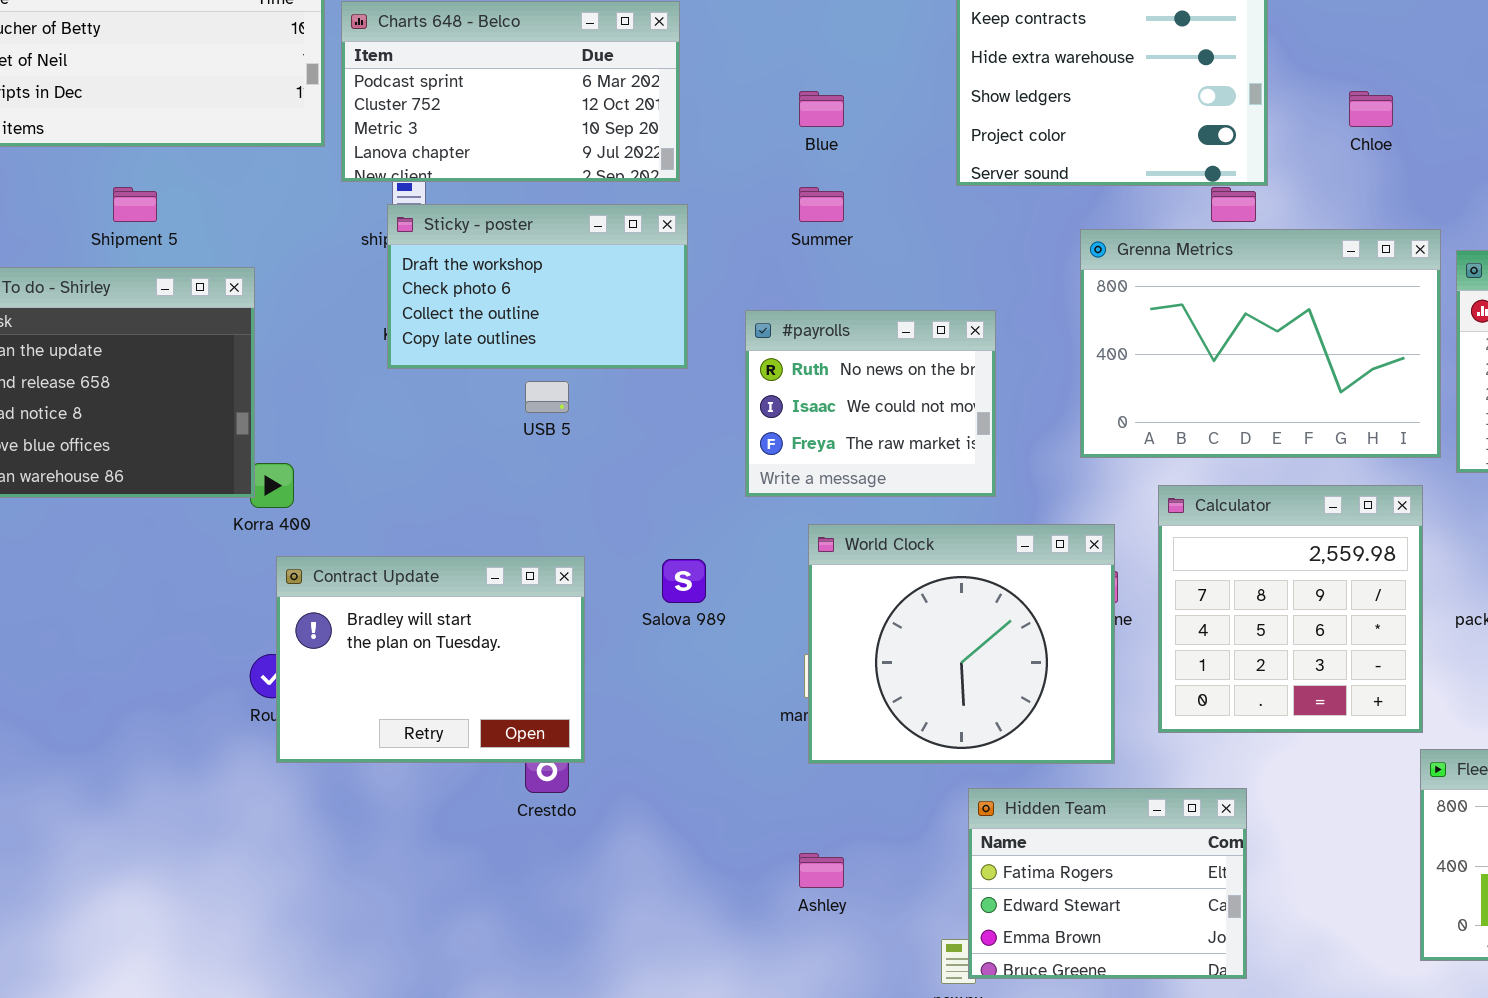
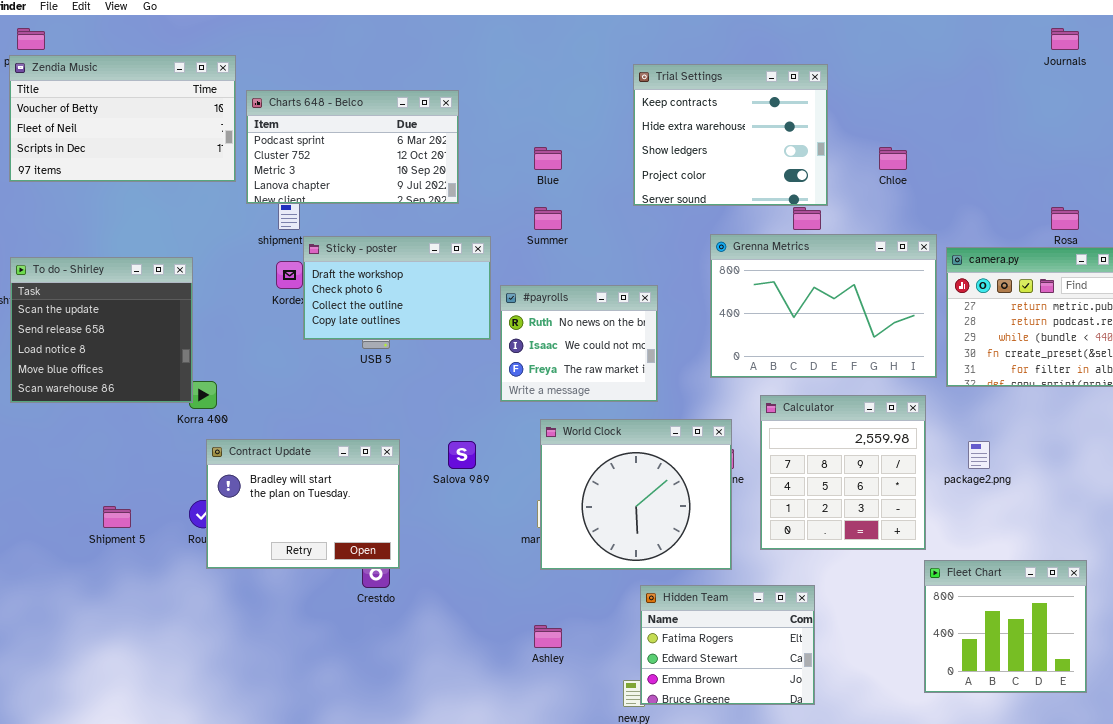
Shipment 5: [113,187,157,222] -> [103,506,131,528], moved
Sticky - poster: [387,204,688,369] -> [303,236,491,340], moved

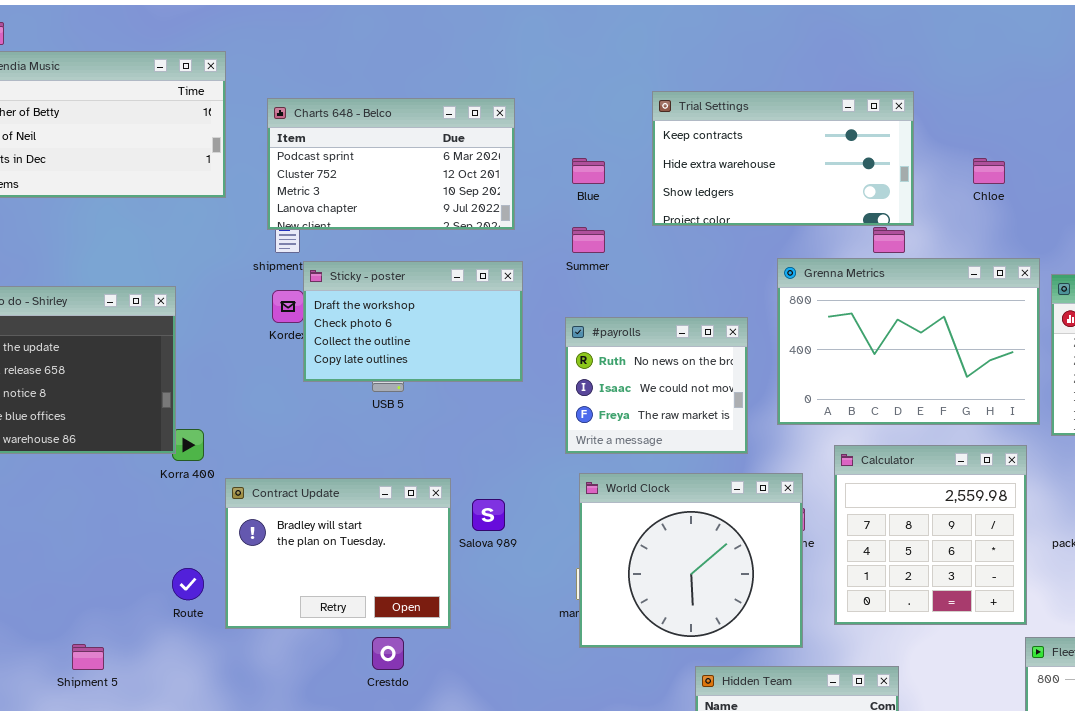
Trial Settings: [633,64,828,206] -> [652,91,914,226], resized
Charts 648 - Belco: [246,90,459,204] -> [267,98,515,230], moved
#payrolls: [500,285,658,402] -> [565,317,748,454], moved
Contract Update: [206,439,400,569] -> [225,478,451,629], moved
Shipment 5: [103,506,131,528] -> [72,644,104,670], moved

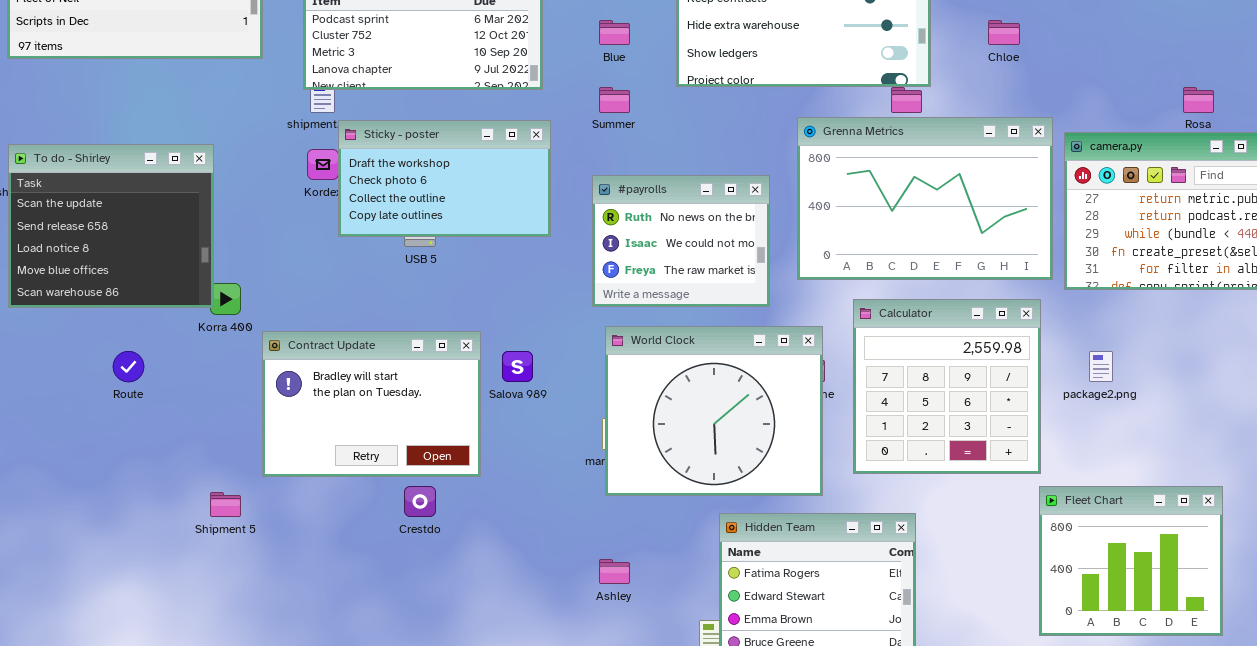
Route: [172,568,204,600] -> [113,351,144,382], moved
Shipment 5: [72,644,104,670] -> [210,492,241,517], moved

